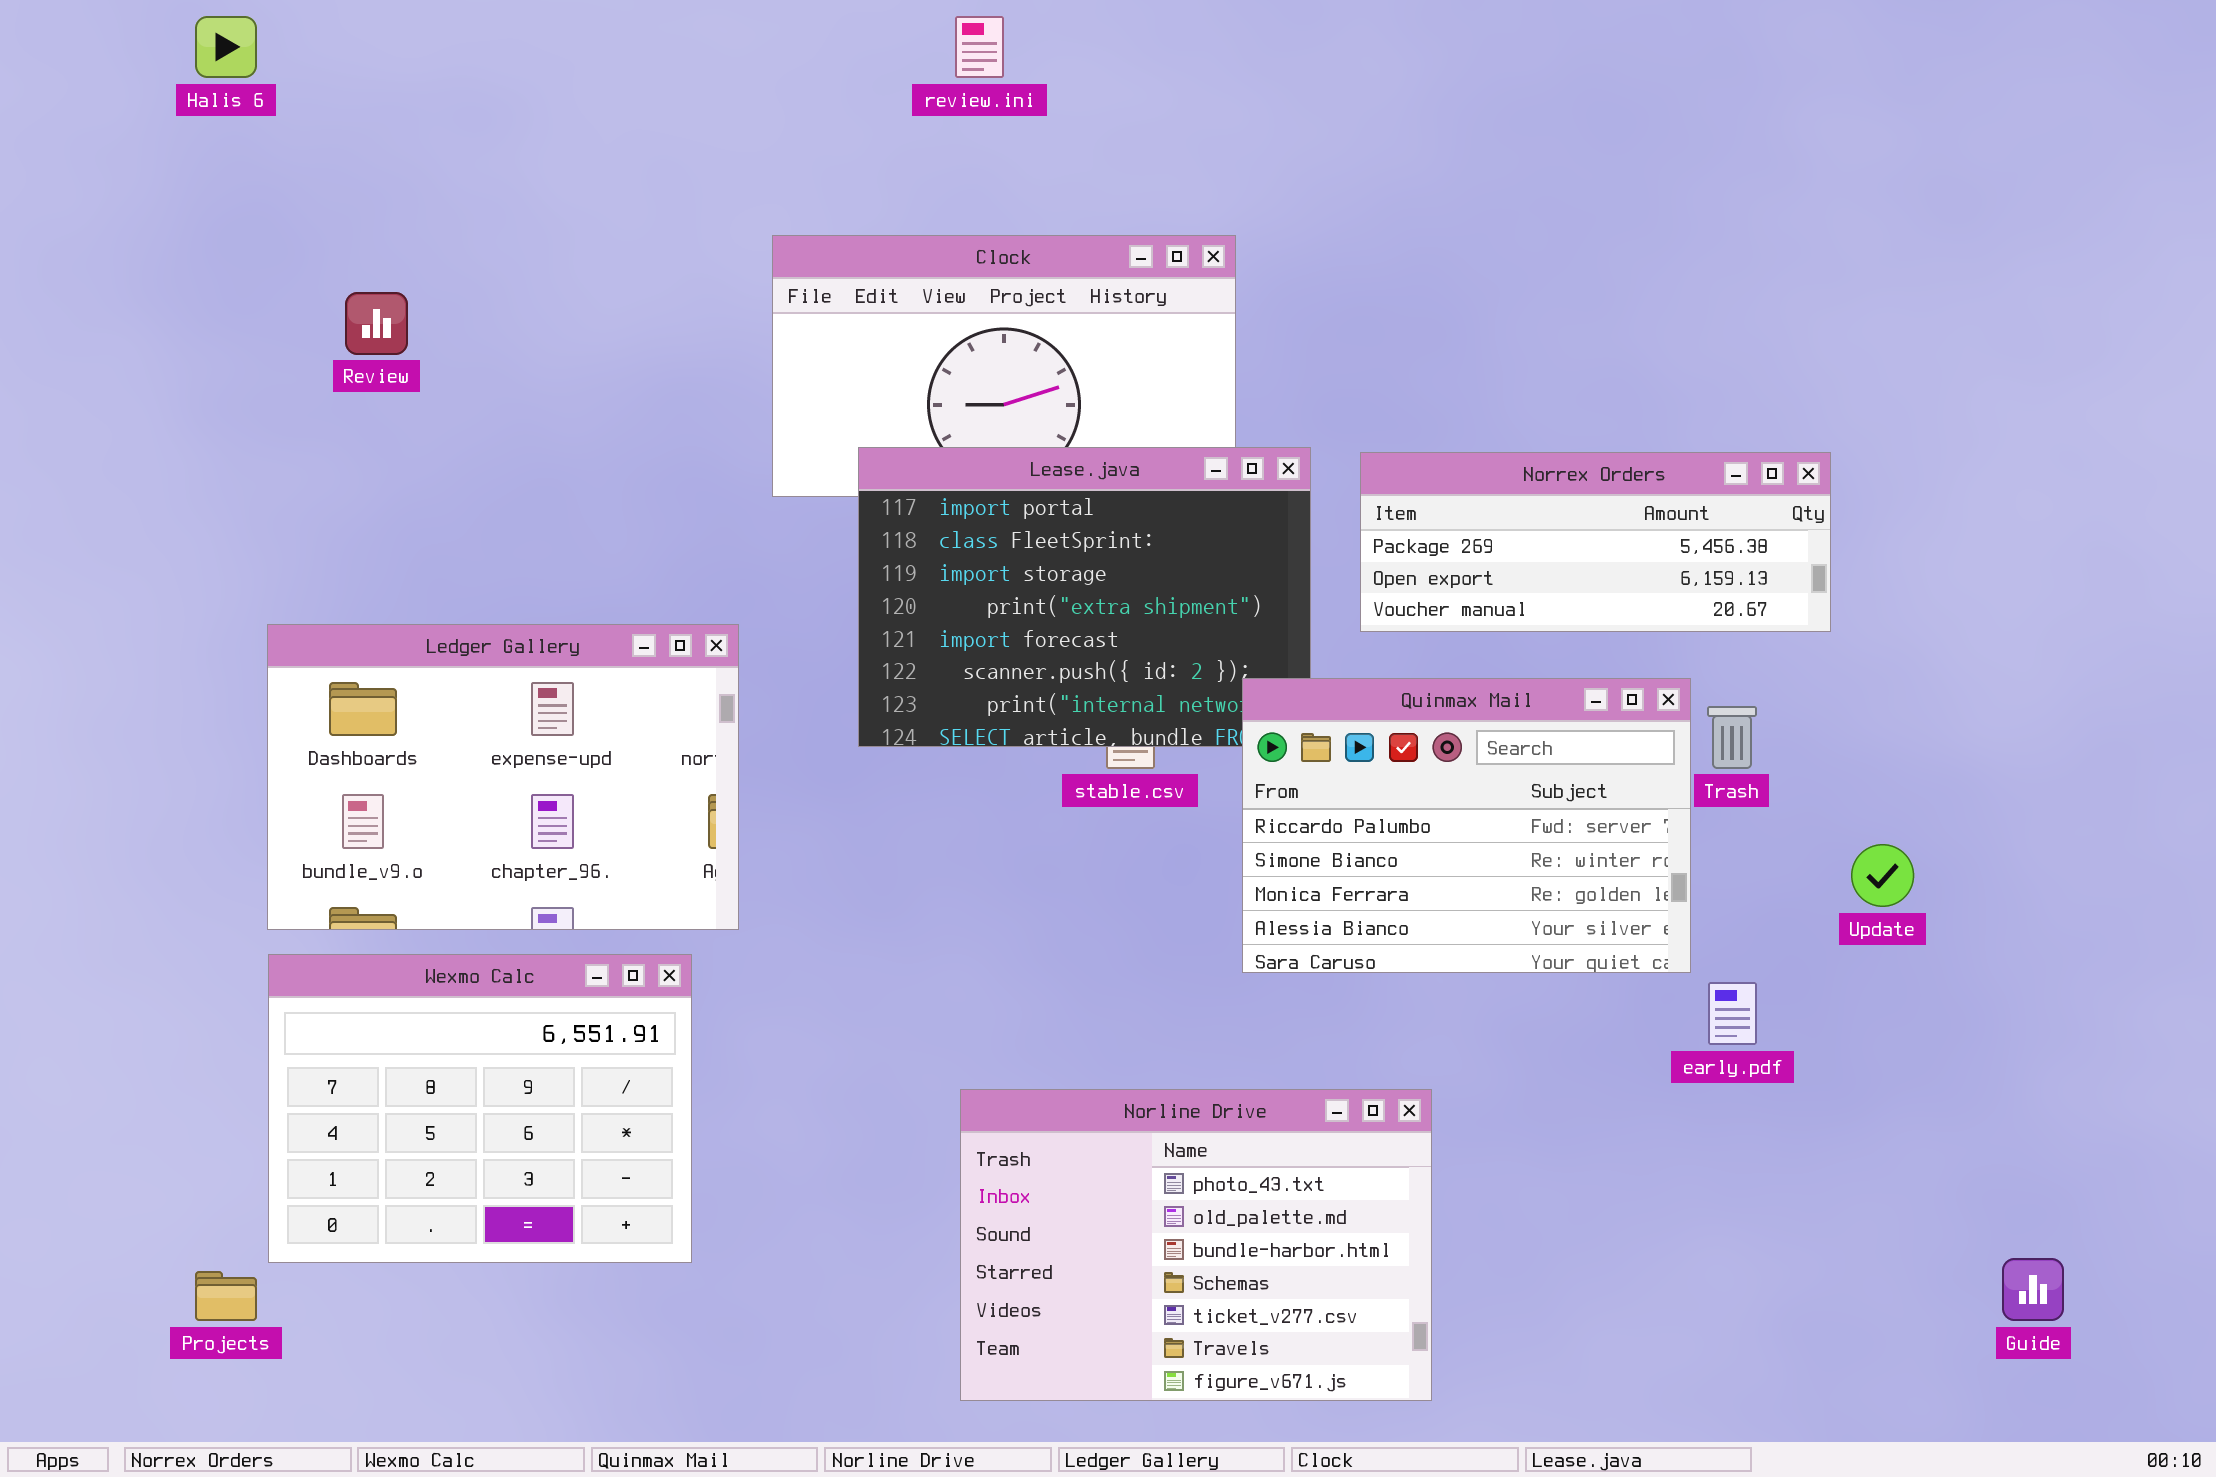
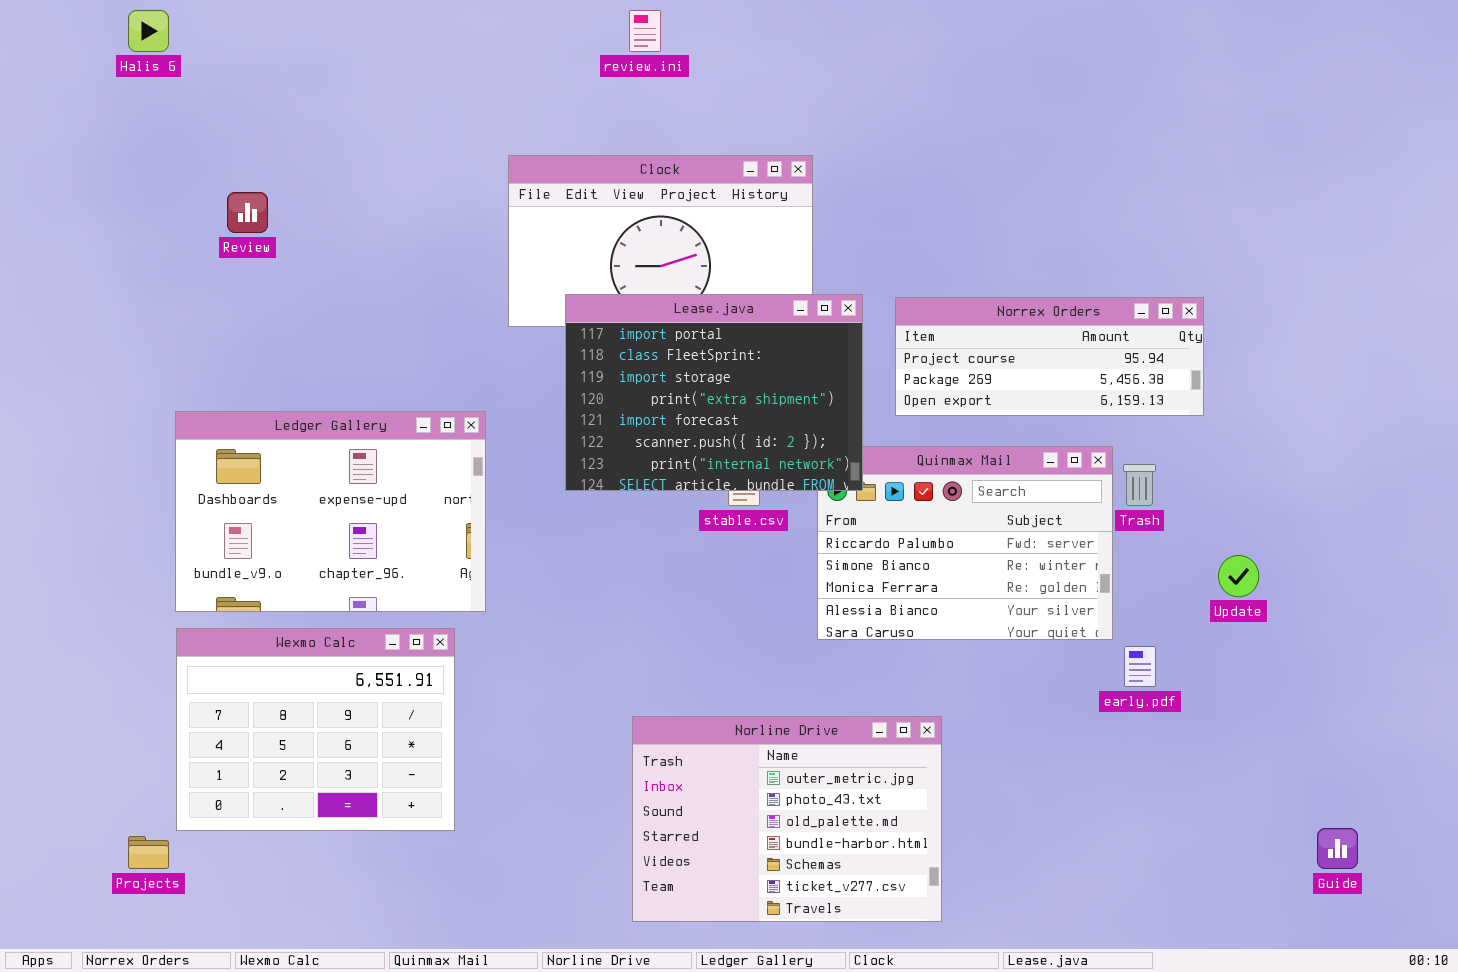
Lease.java: [858,447,1311,747] -> [565,294,863,491], raised
Norrex Orders: [1360,452,1831,632] -> [895,297,1204,416], scrolled up 1 row
Norline Drive: [960,1089,1432,1401] -> [632,716,942,922], scrolled up 1 row

